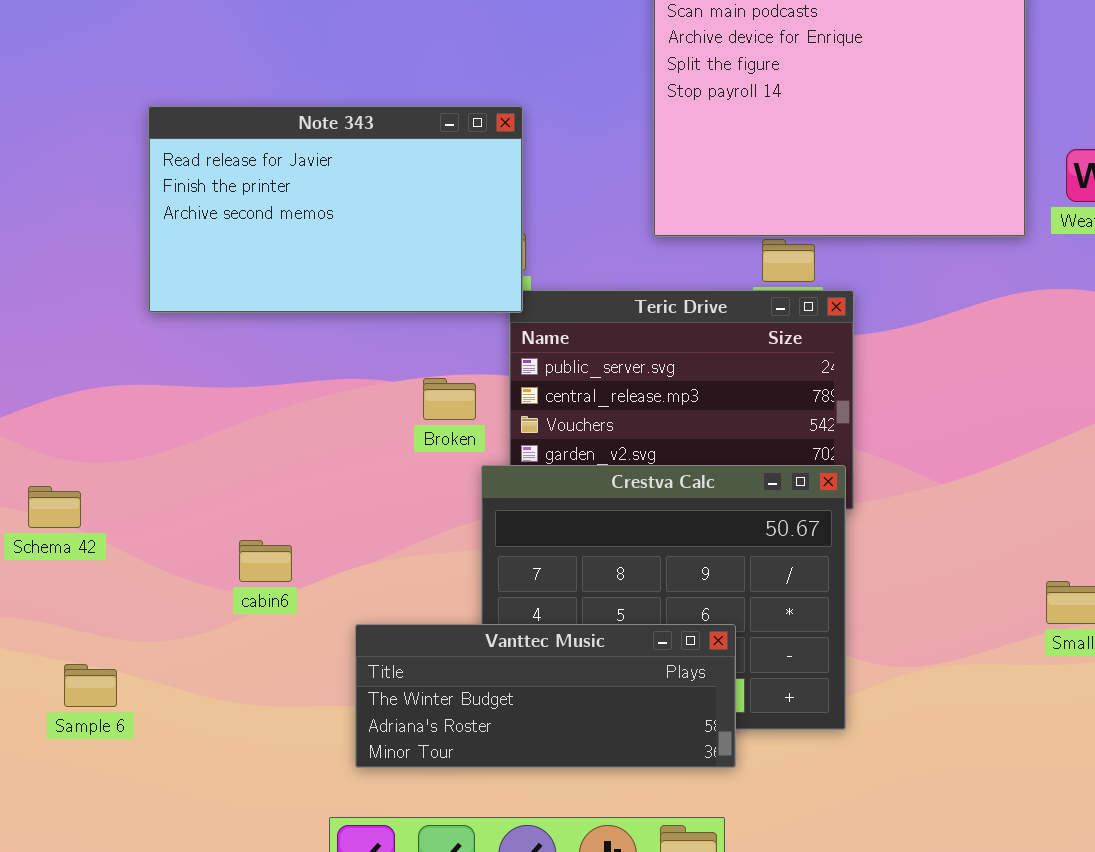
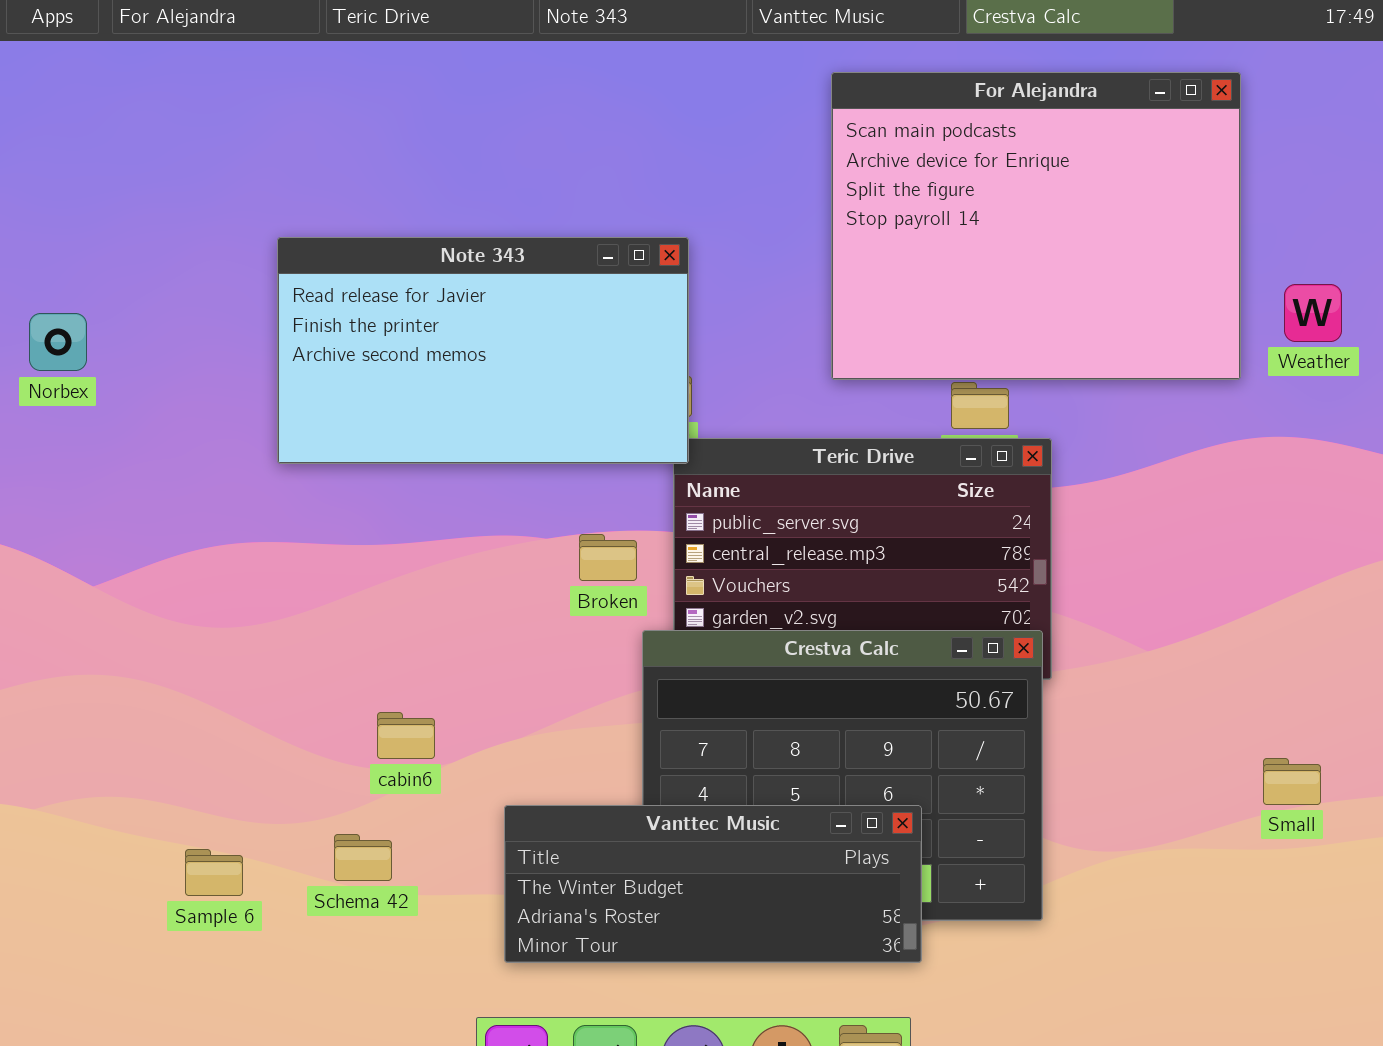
Schema 42: [28,486,81,528] -> [334,834,392,881], moved

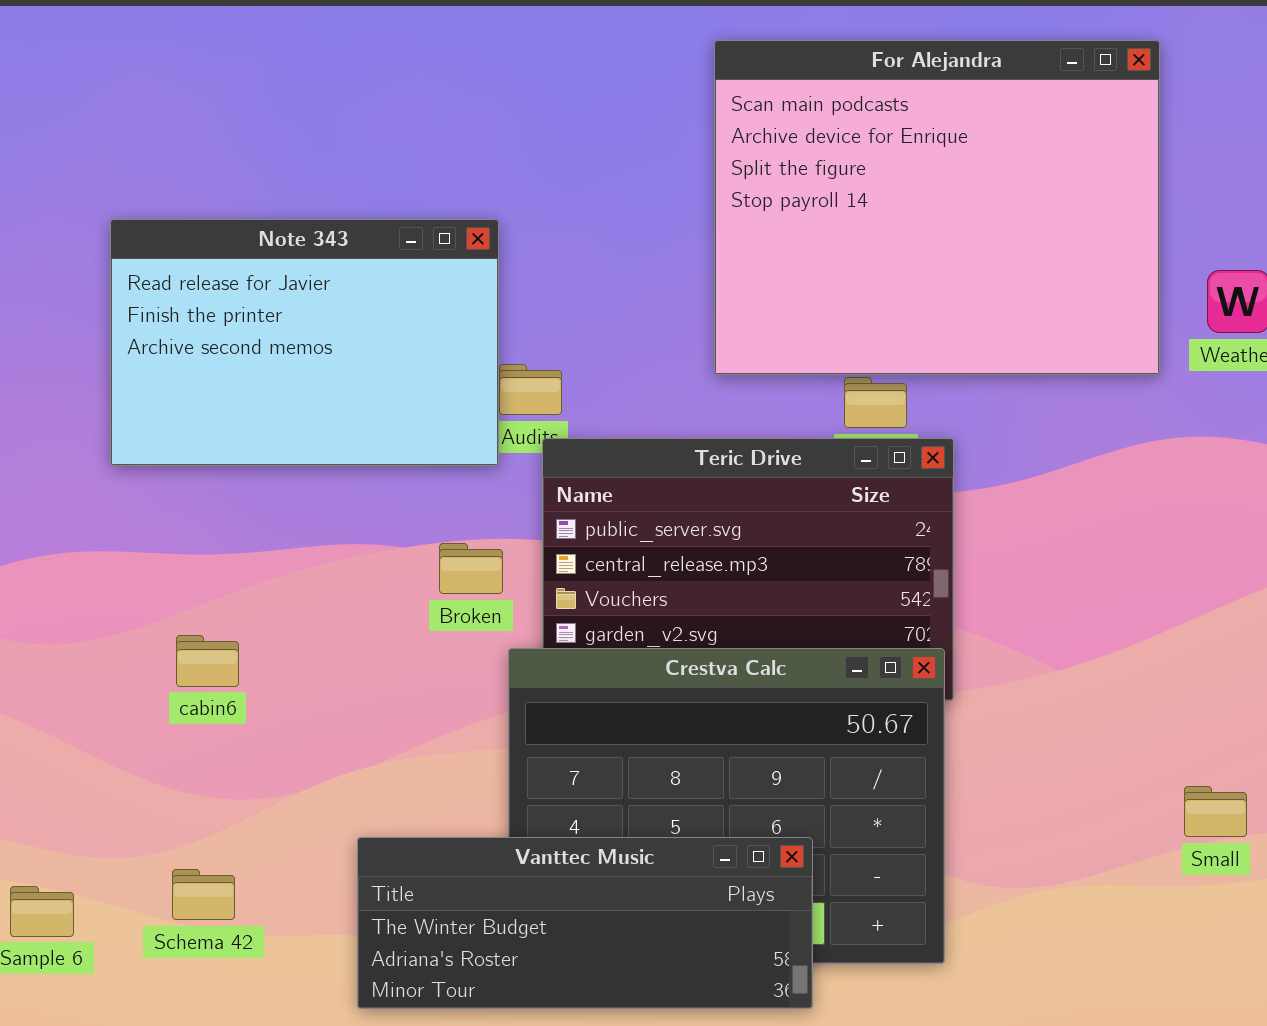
Note 343: [277,237,689,464] -> [110,219,499,466], resized
cabin6: [377,712,435,759] -> [176,635,239,687], moved

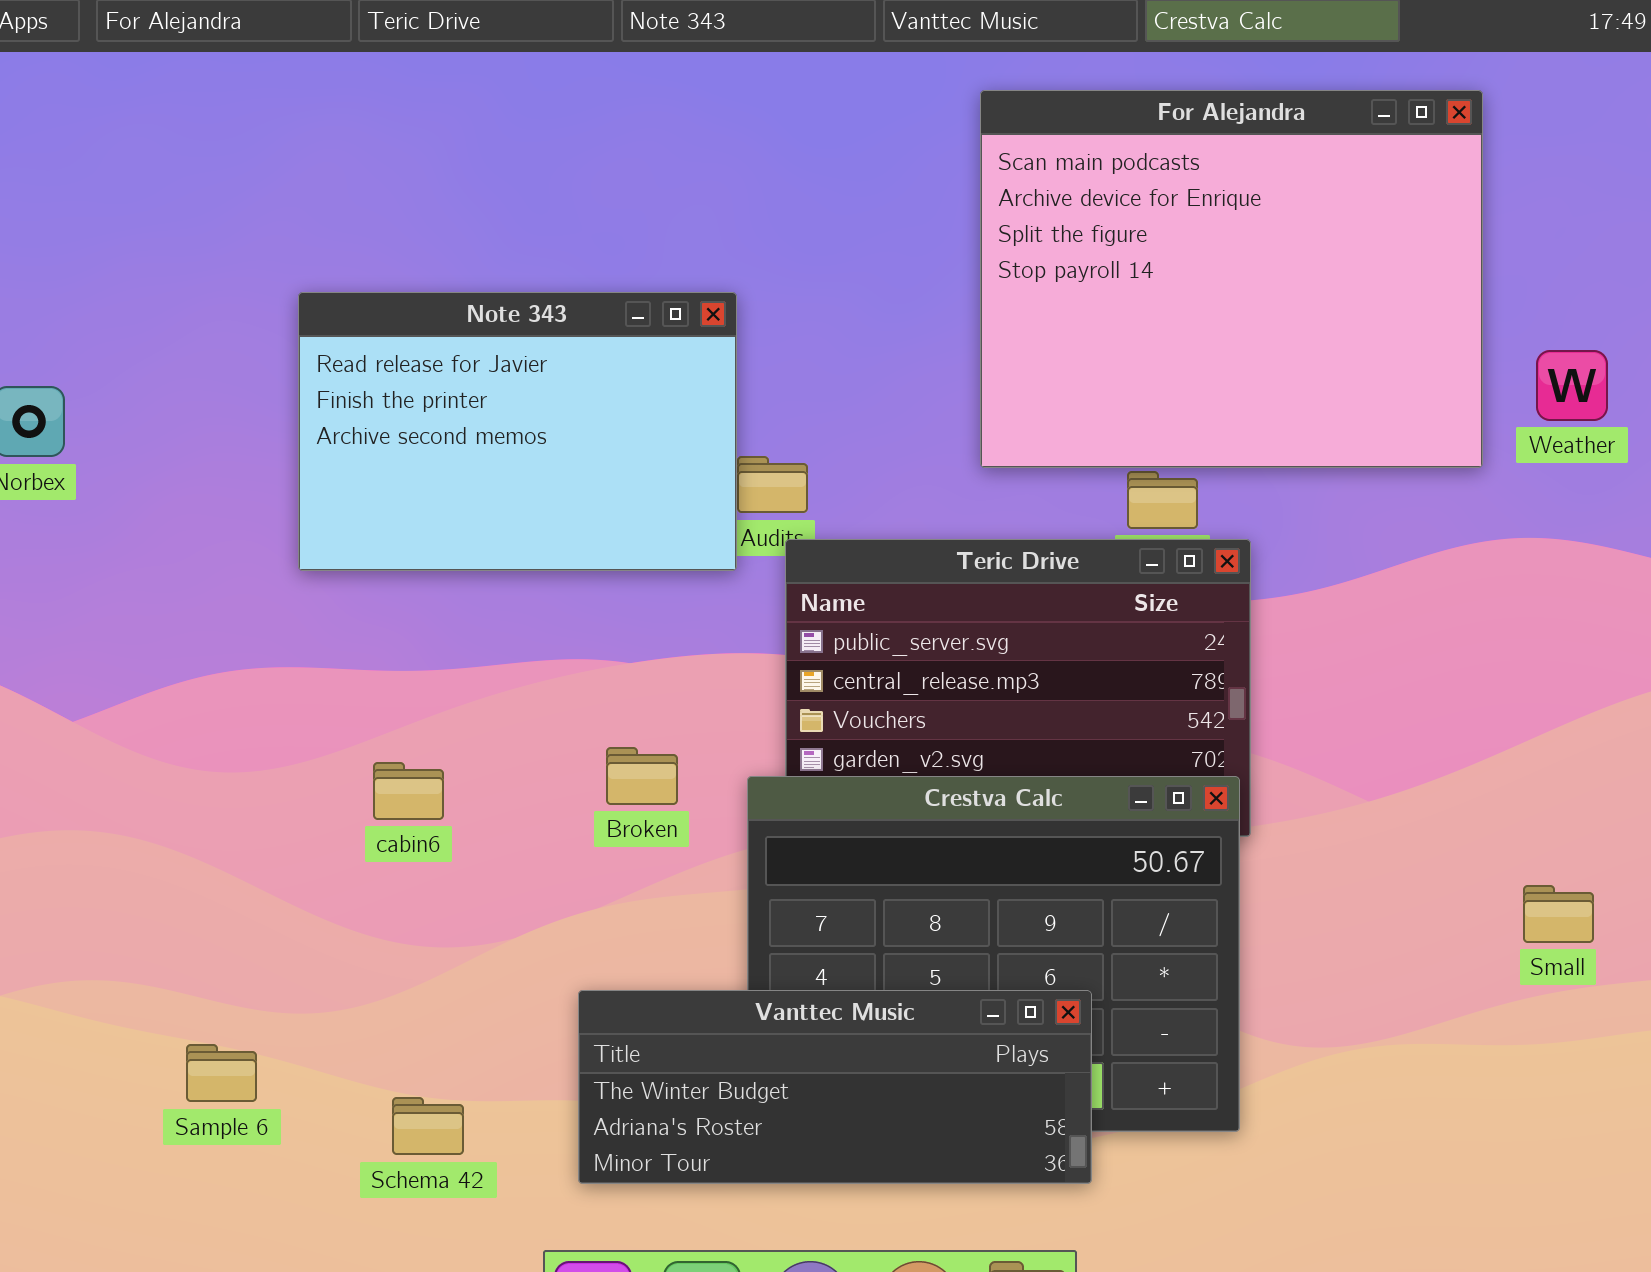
Broken: [439,543,503,594] -> [606,747,678,805], moved
Small: [1184,786,1247,837] -> [1523,885,1594,943], moved
Schema 42: [172,869,235,920] -> [392,1097,464,1155], moved

